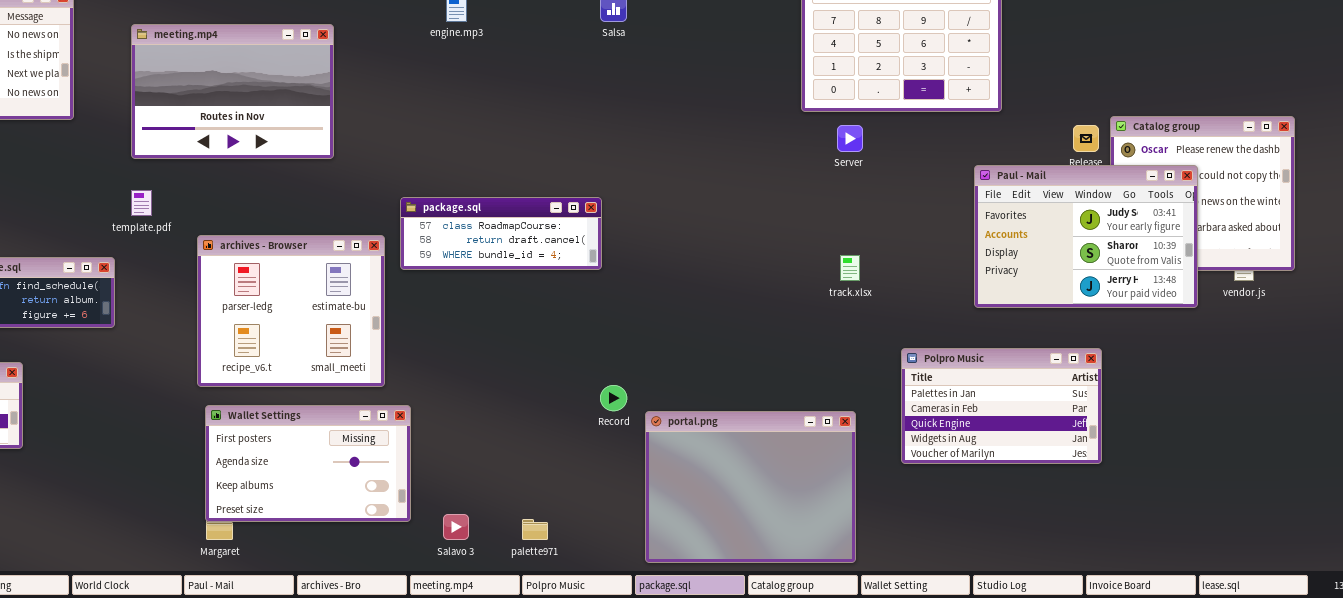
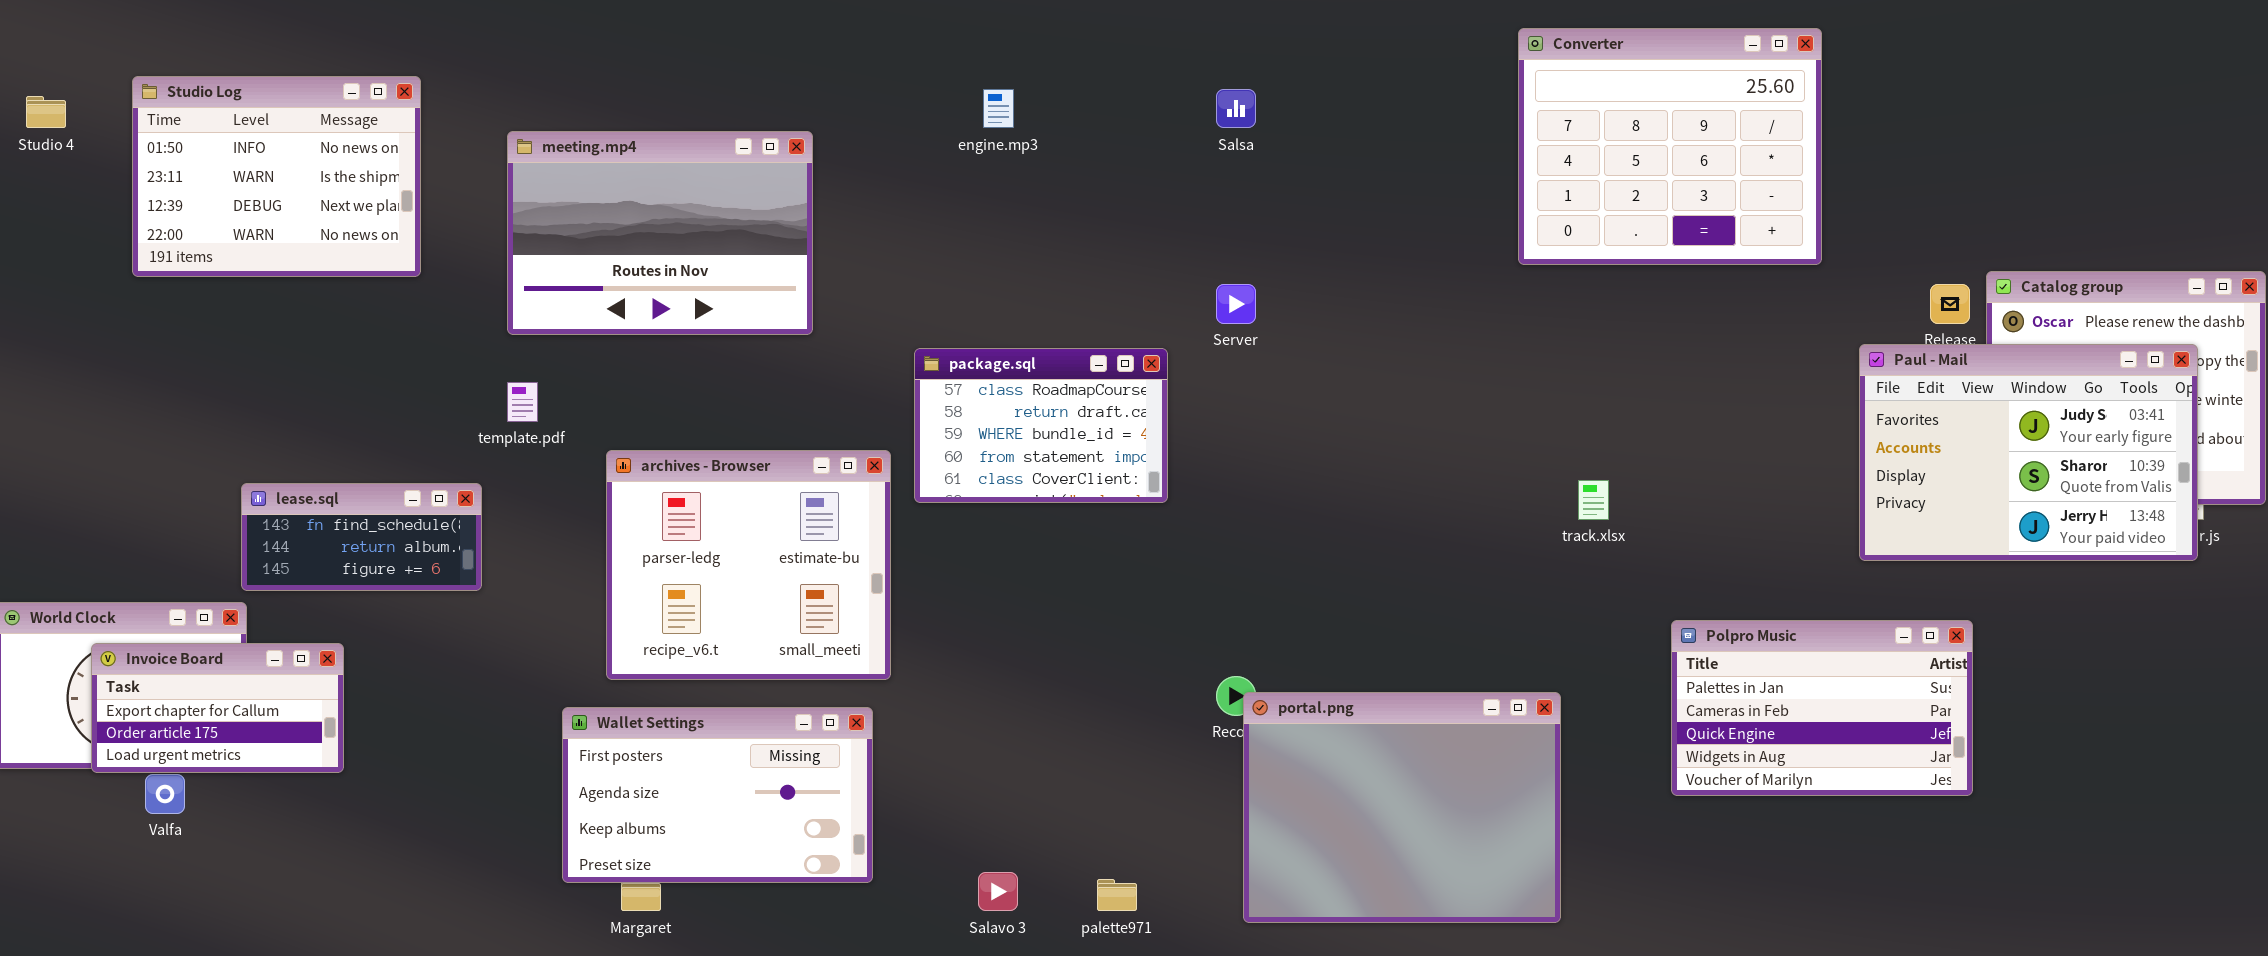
Server: [837,125,863,152] -> [1216,284,1256,324], moved
Paul - Mail: [974,165,1198,308] -> [1859,344,2198,561], moved
package.sql: [400,197,602,270] -> [914,348,1168,503], resized
Wallet Settings: [205,405,411,522] -> [562,707,873,883], moved
portal.png: [645,411,856,563] -> [1243,692,1561,923], moved

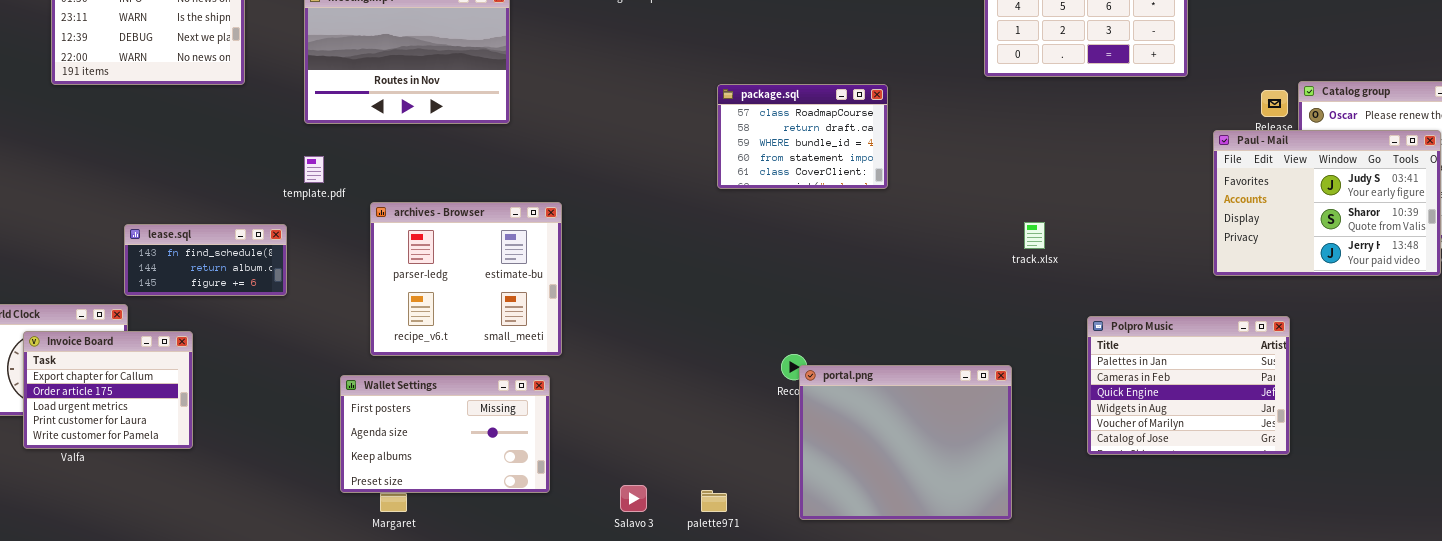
package.sql: [914,348,1168,503] -> [717,84,888,189], moved
Polpro Music: [1671,620,1973,796] -> [1087,316,1290,455], resized
Invoice Board: [91,643,344,773] -> [23,331,193,449], resized

